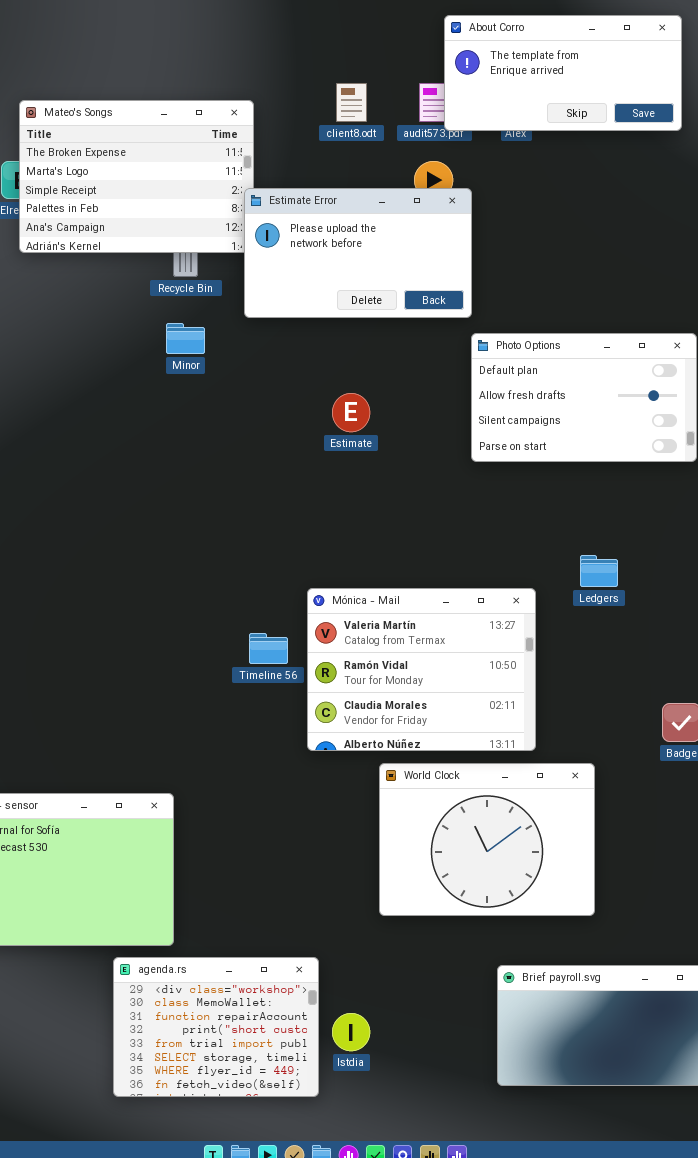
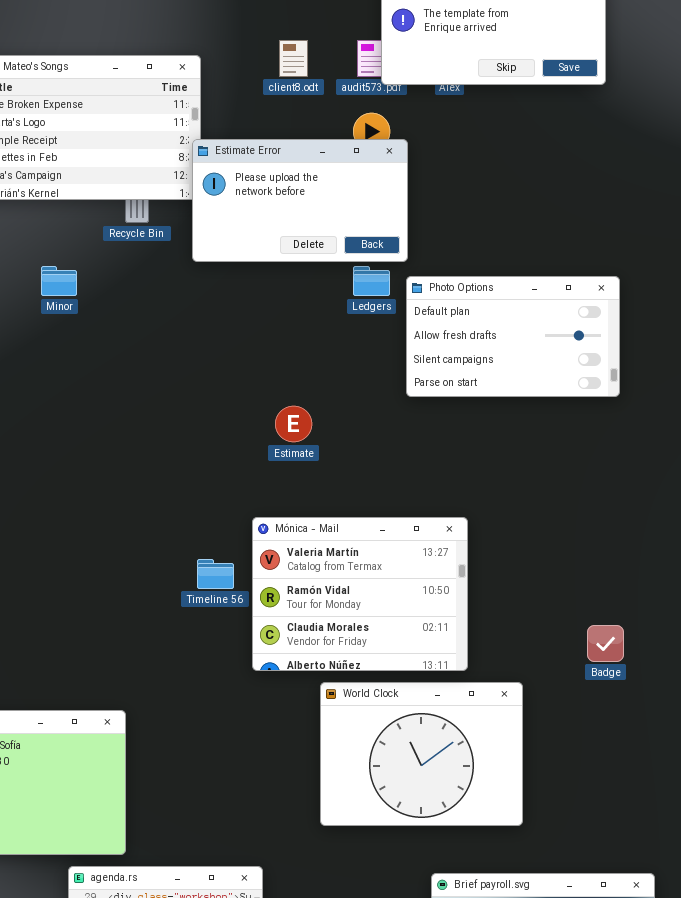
Minor: [166,323,205,354] -> [41,266,77,296], moved
Estimate: [332,393,370,432] -> [275,406,312,442], moved
Ledgers: [580,555,618,587] -> [353,266,390,296], moved

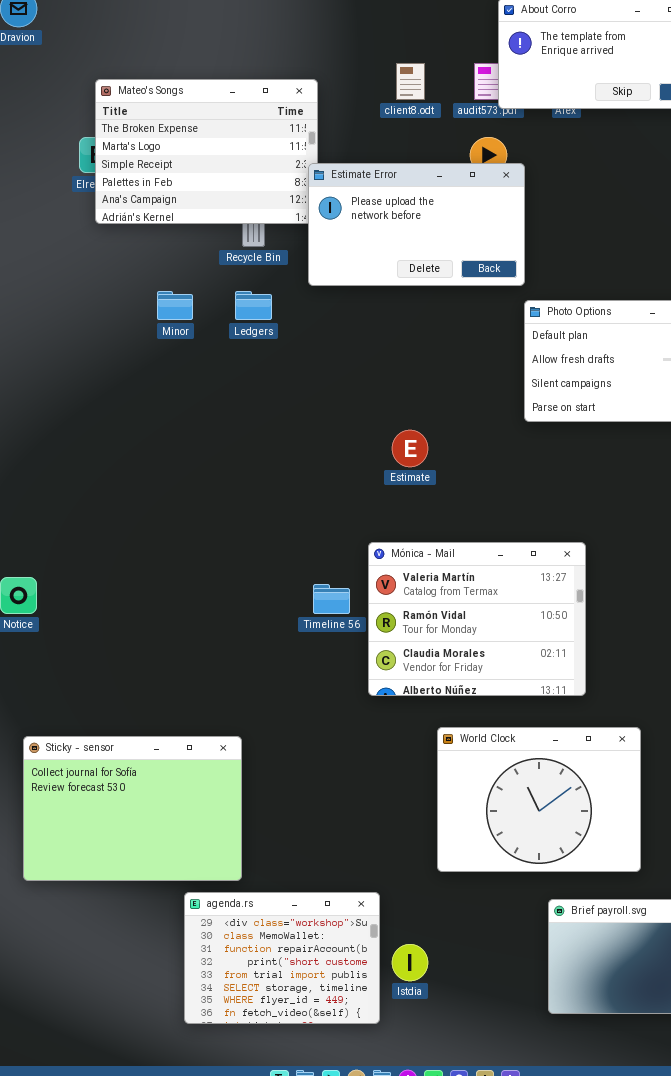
Ledgers: [353,266,390,296] -> [235,291,272,320], moved
World Clock: [320,682,523,826] -> [437,727,641,872], moved

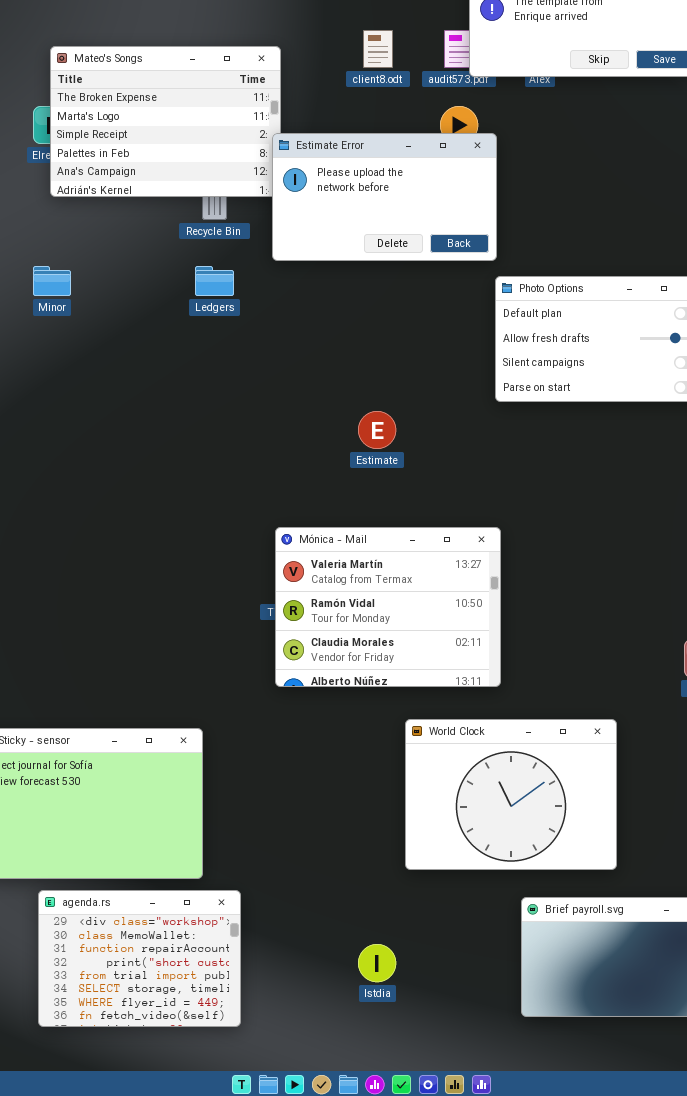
Minor: [157,291,193,320] -> [33,266,71,296], moved
Mónica - Mail: [368,542,586,696] -> [275,527,501,687], moved
agenda.rs: [184,892,380,1024] -> [38,890,241,1027], moved

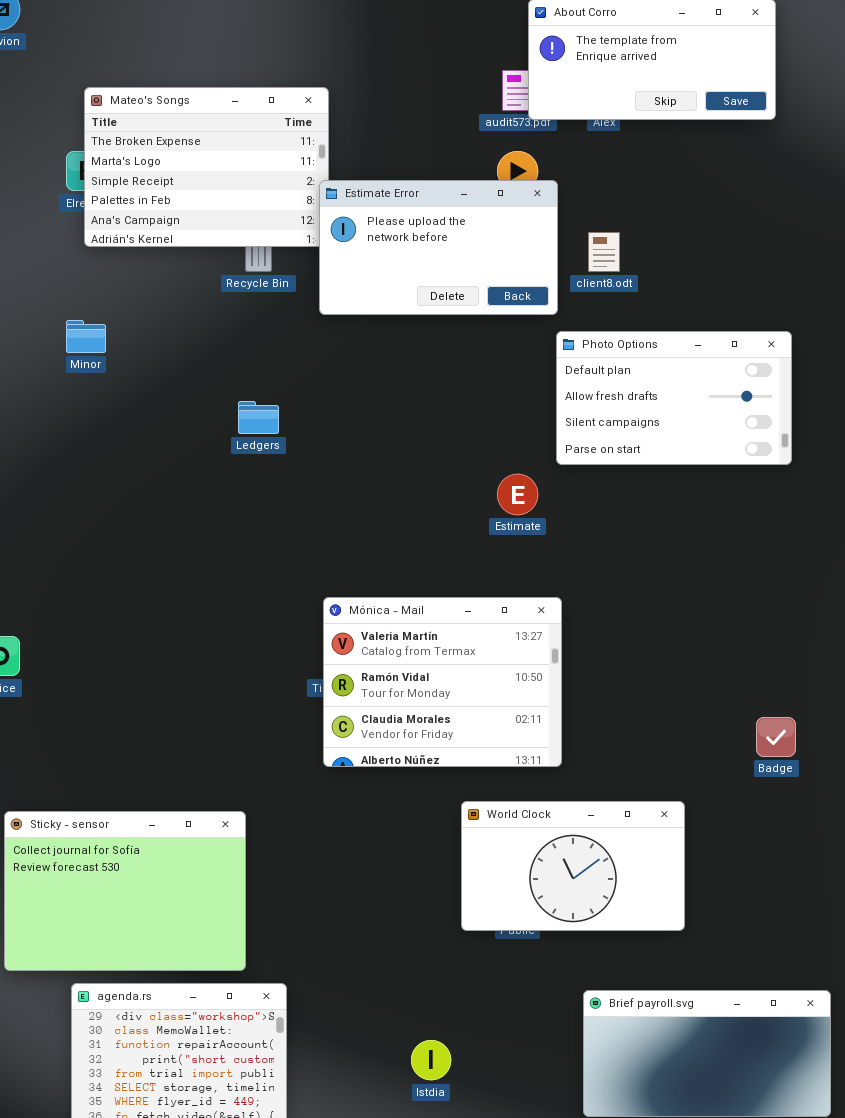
client8.odt: [363,30,393,68] -> [588,232,620,272], moved
Ledgers: [195,266,234,296] -> [238,401,279,434], moved
Estimate: [358,411,396,449] -> [497,474,538,515], moved
World Clock: [405,719,617,870] -> [461,801,685,931], resized

